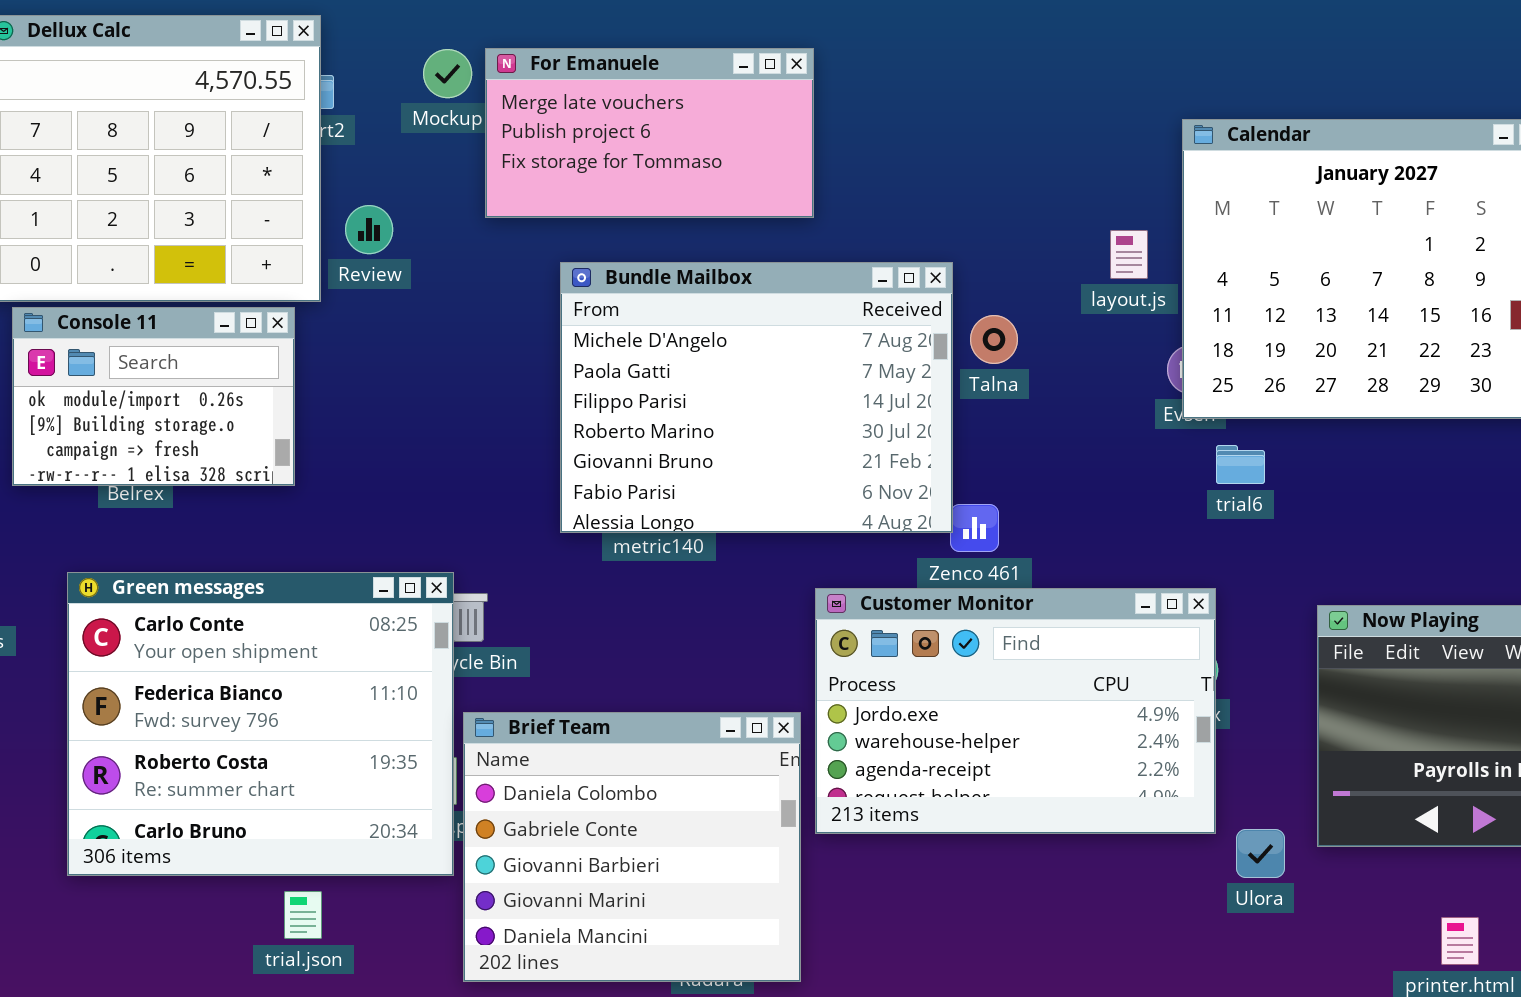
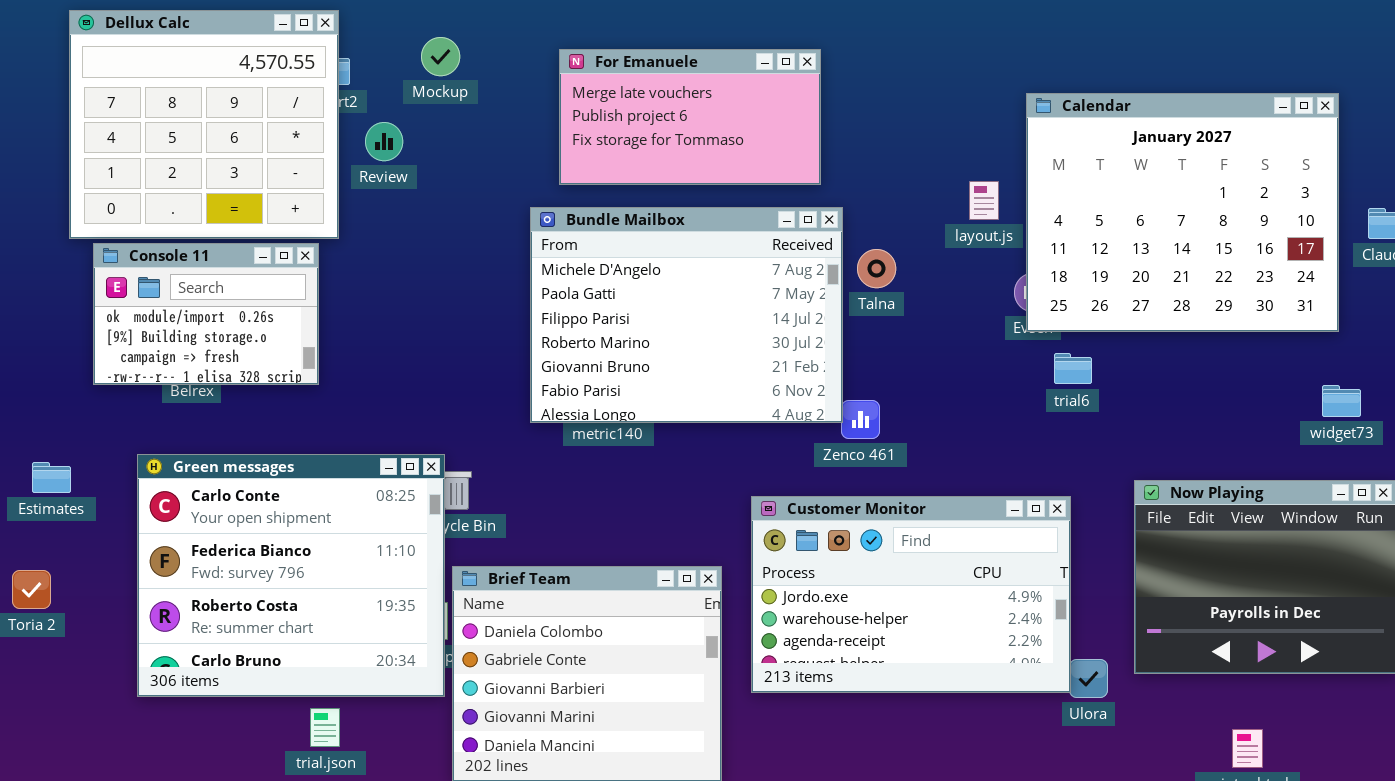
For Emanuele: [485,48,814,218] -> [559,49,821,185], moved
Review: [345,205,393,254] -> [365,122,403,161], moved
Customer Monitor: [815,588,1216,834] -> [751,496,1071,693], moved

